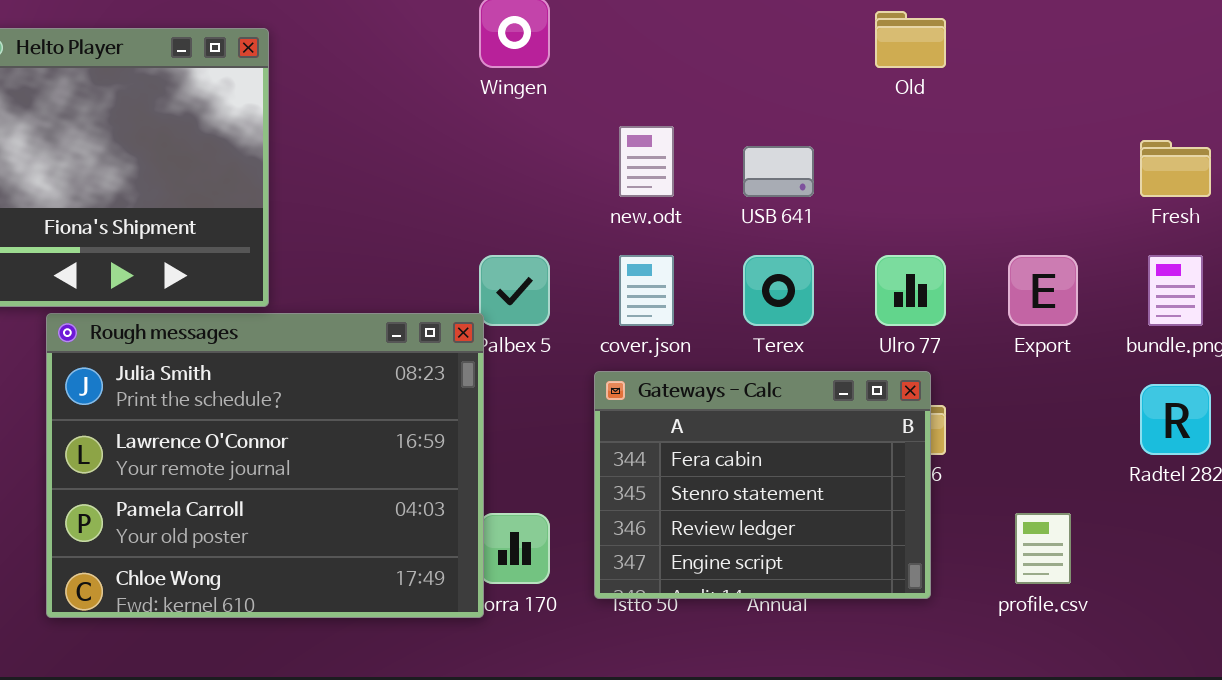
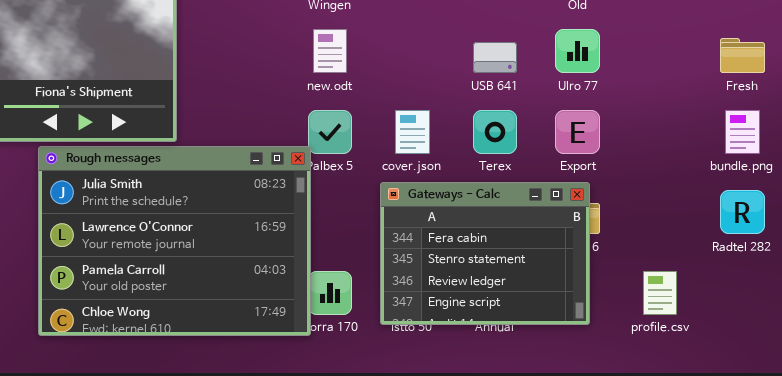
new.odt: [619,126,674,197] -> [313,29,347,73], moved
Ulro 77: [875,255,946,326] -> [555,29,600,73], moved
Export: [1008,255,1078,326] -> [555,110,600,154], moved

